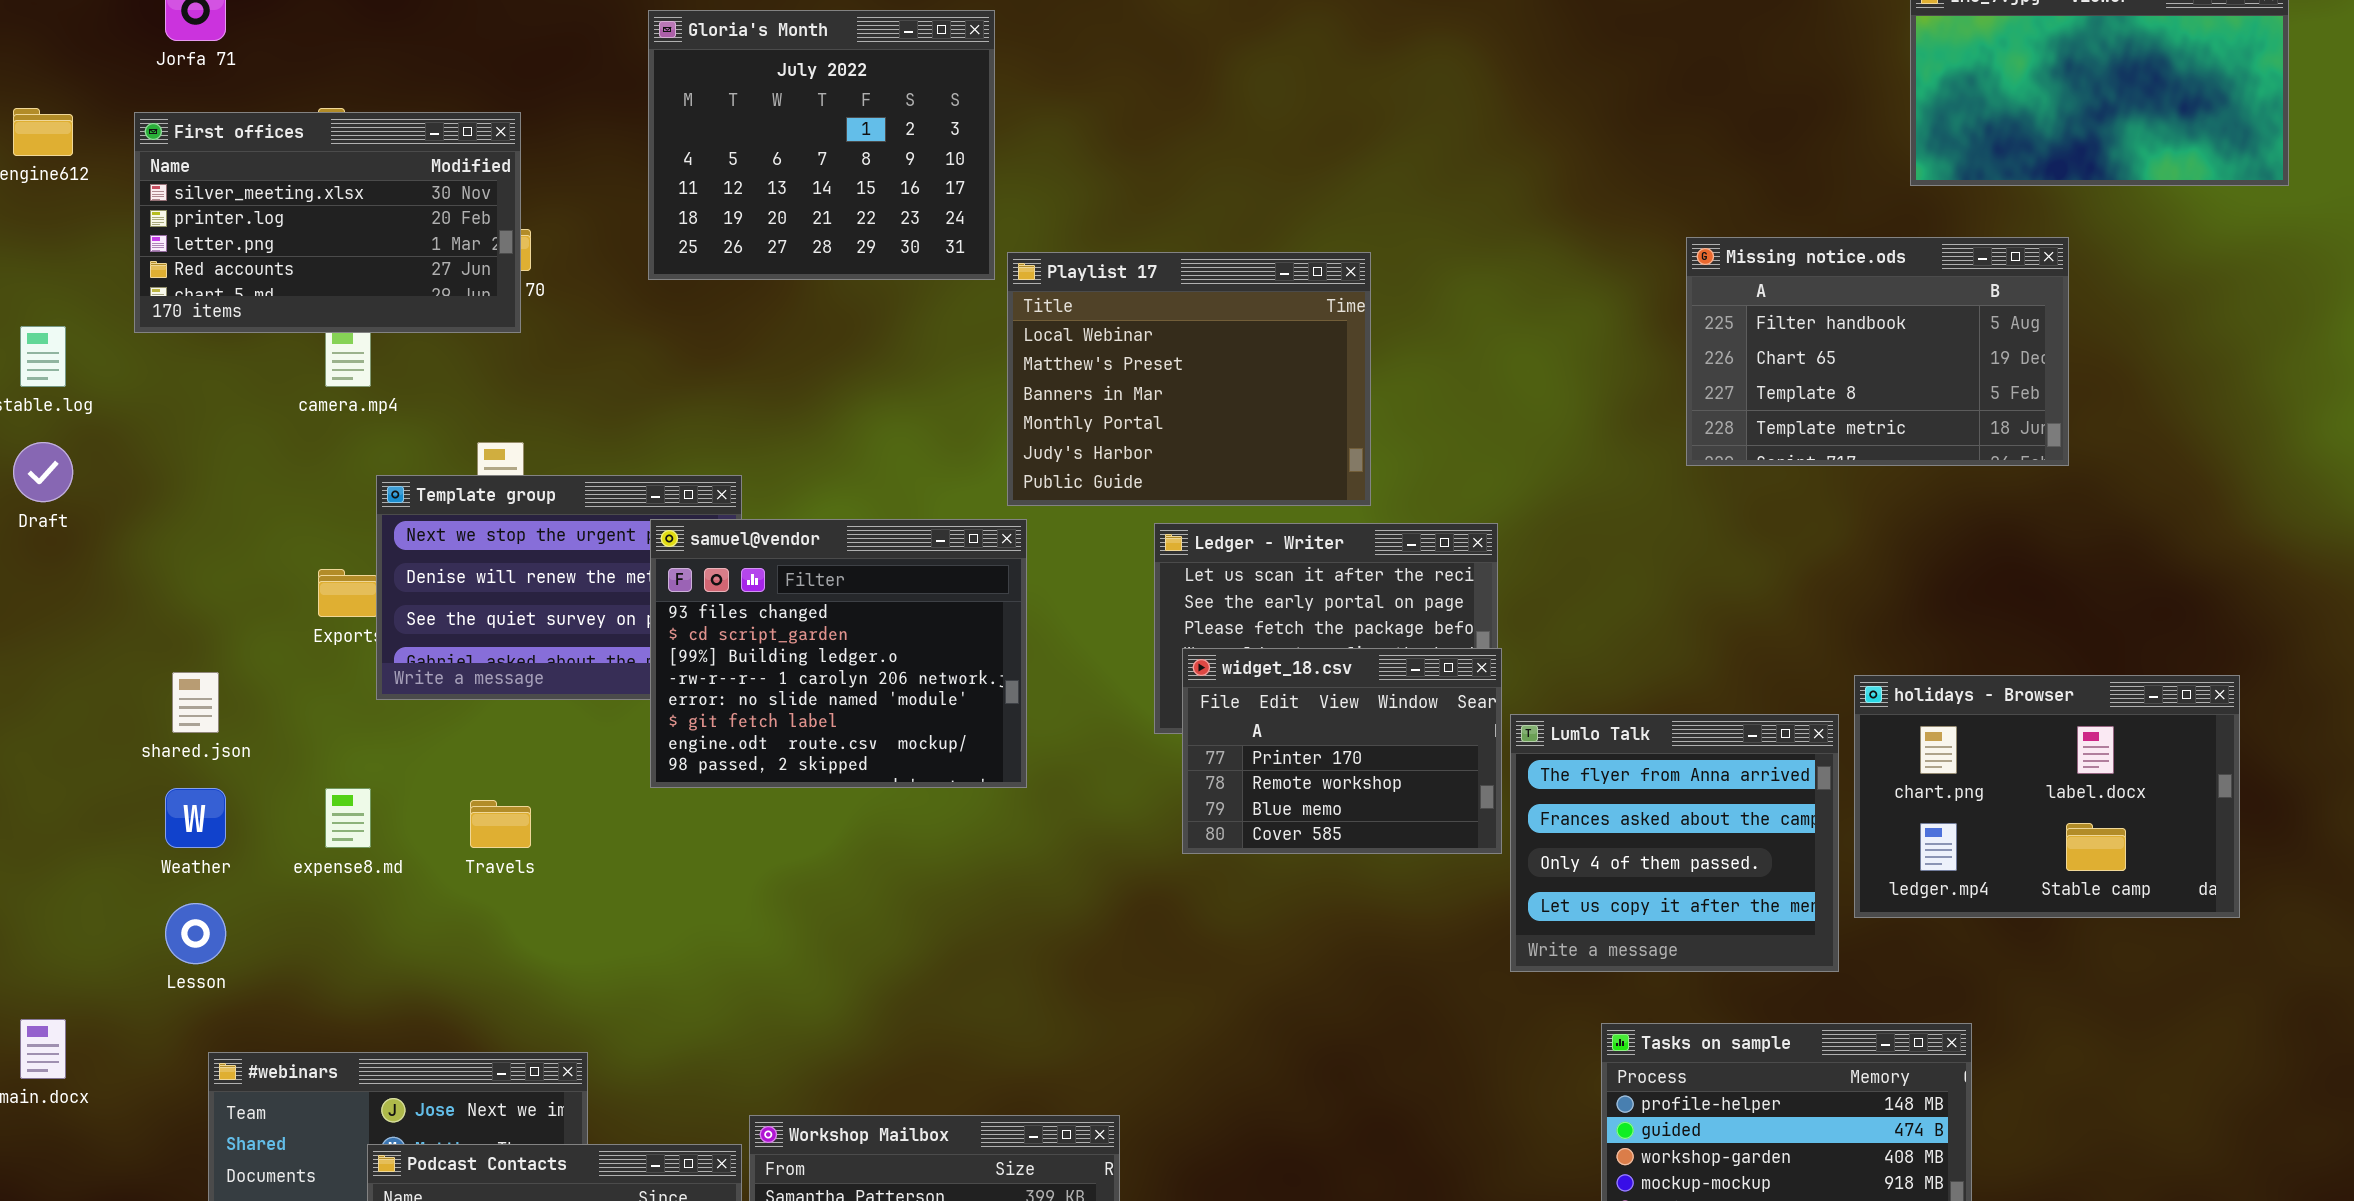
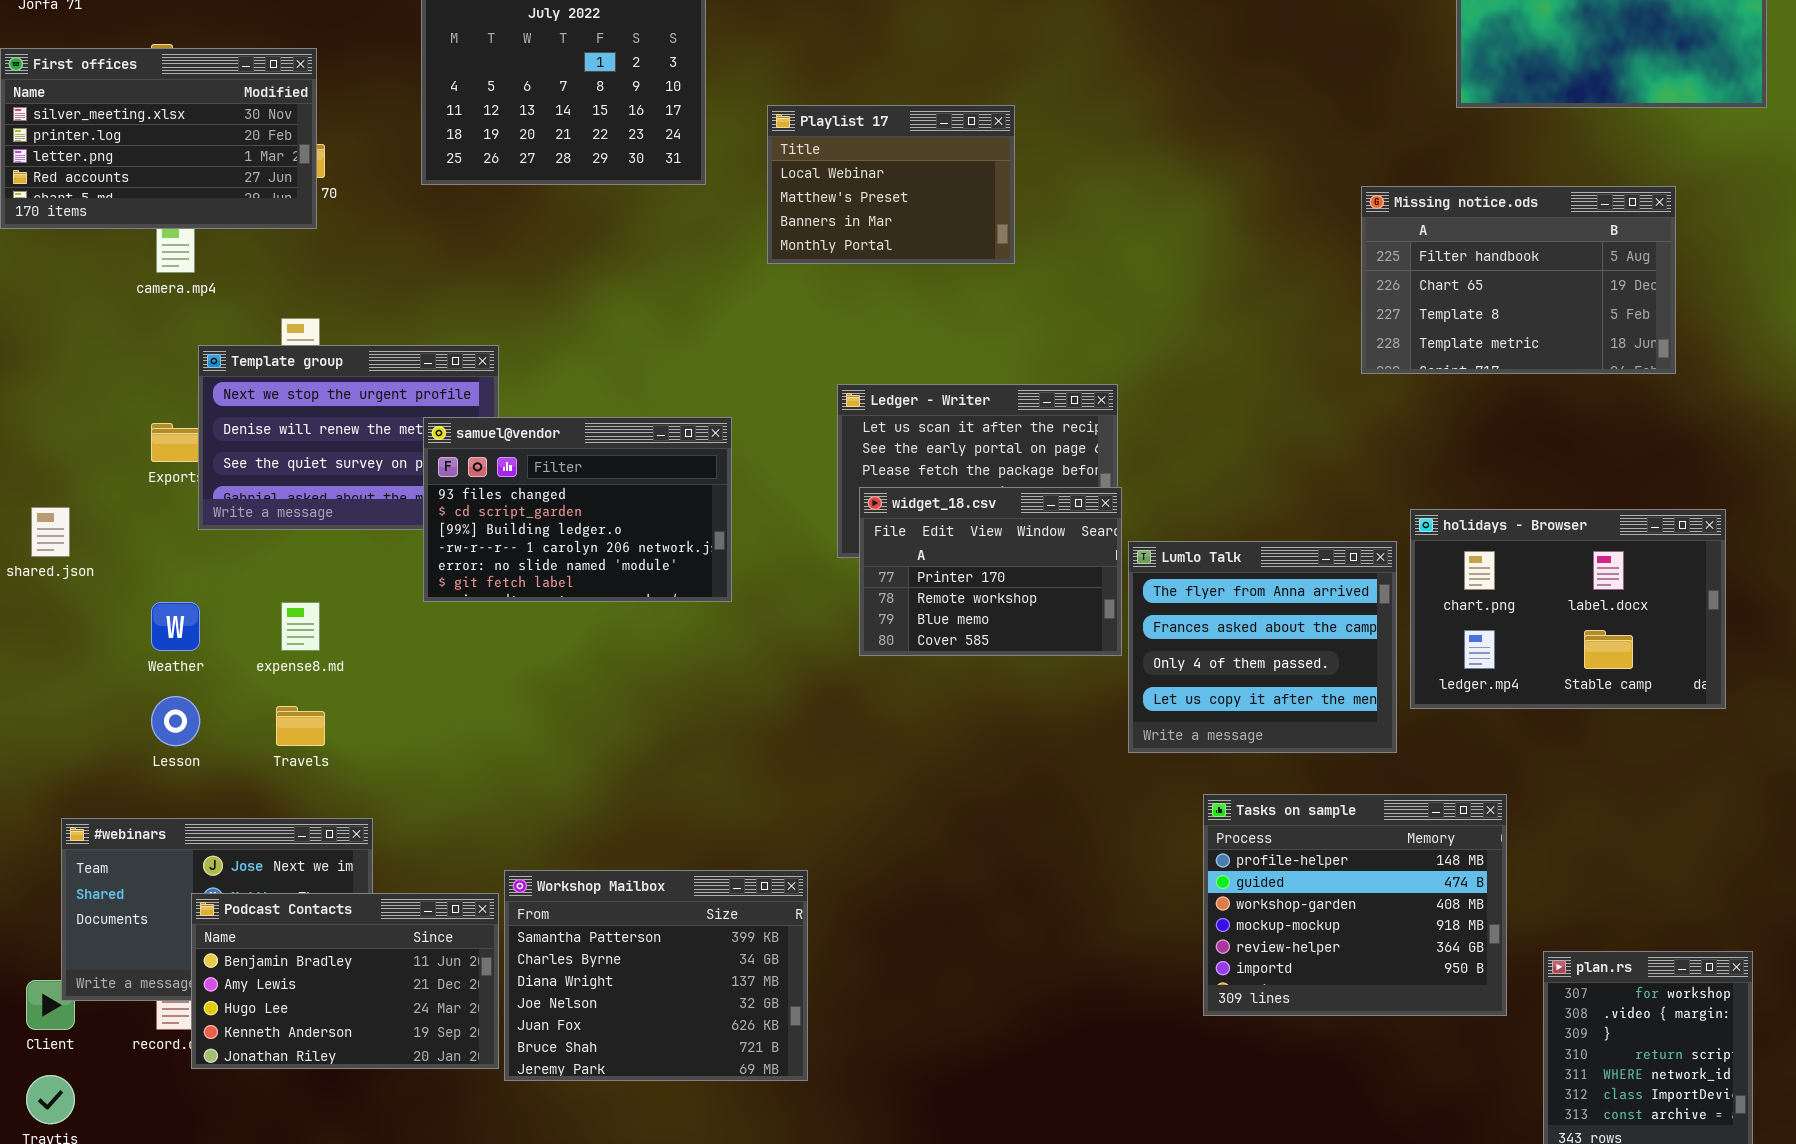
Missing notice.ods: [1686,237,2069,466] -> [1361,186,1676,374], moved
Playlist 17: [1007,252,1371,506] -> [767,105,1015,264], moved, resized
samuel@vendor: [650,519,1027,788] -> [423,417,732,602], resized
Weather: [165,788,226,848] -> [151,602,200,651], moved
expense8.md: [325,788,371,848] -> [281,602,320,651], moved
Travels: [470,800,531,848] -> [276,706,325,746], moved
Lesson: [165,903,226,964] -> [151,696,200,746], moved

